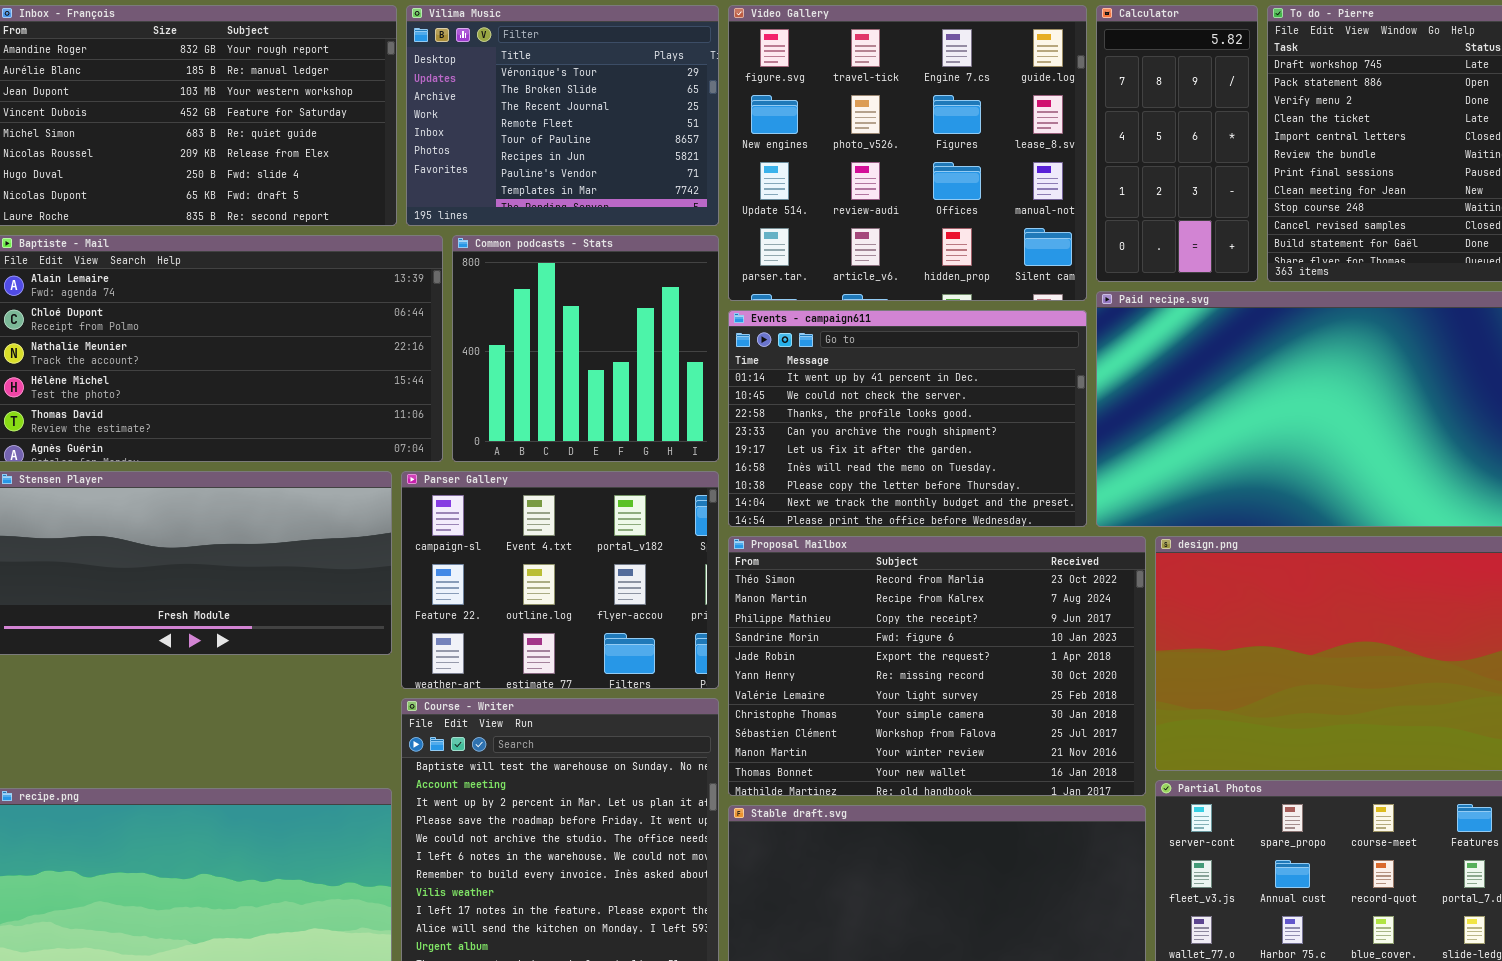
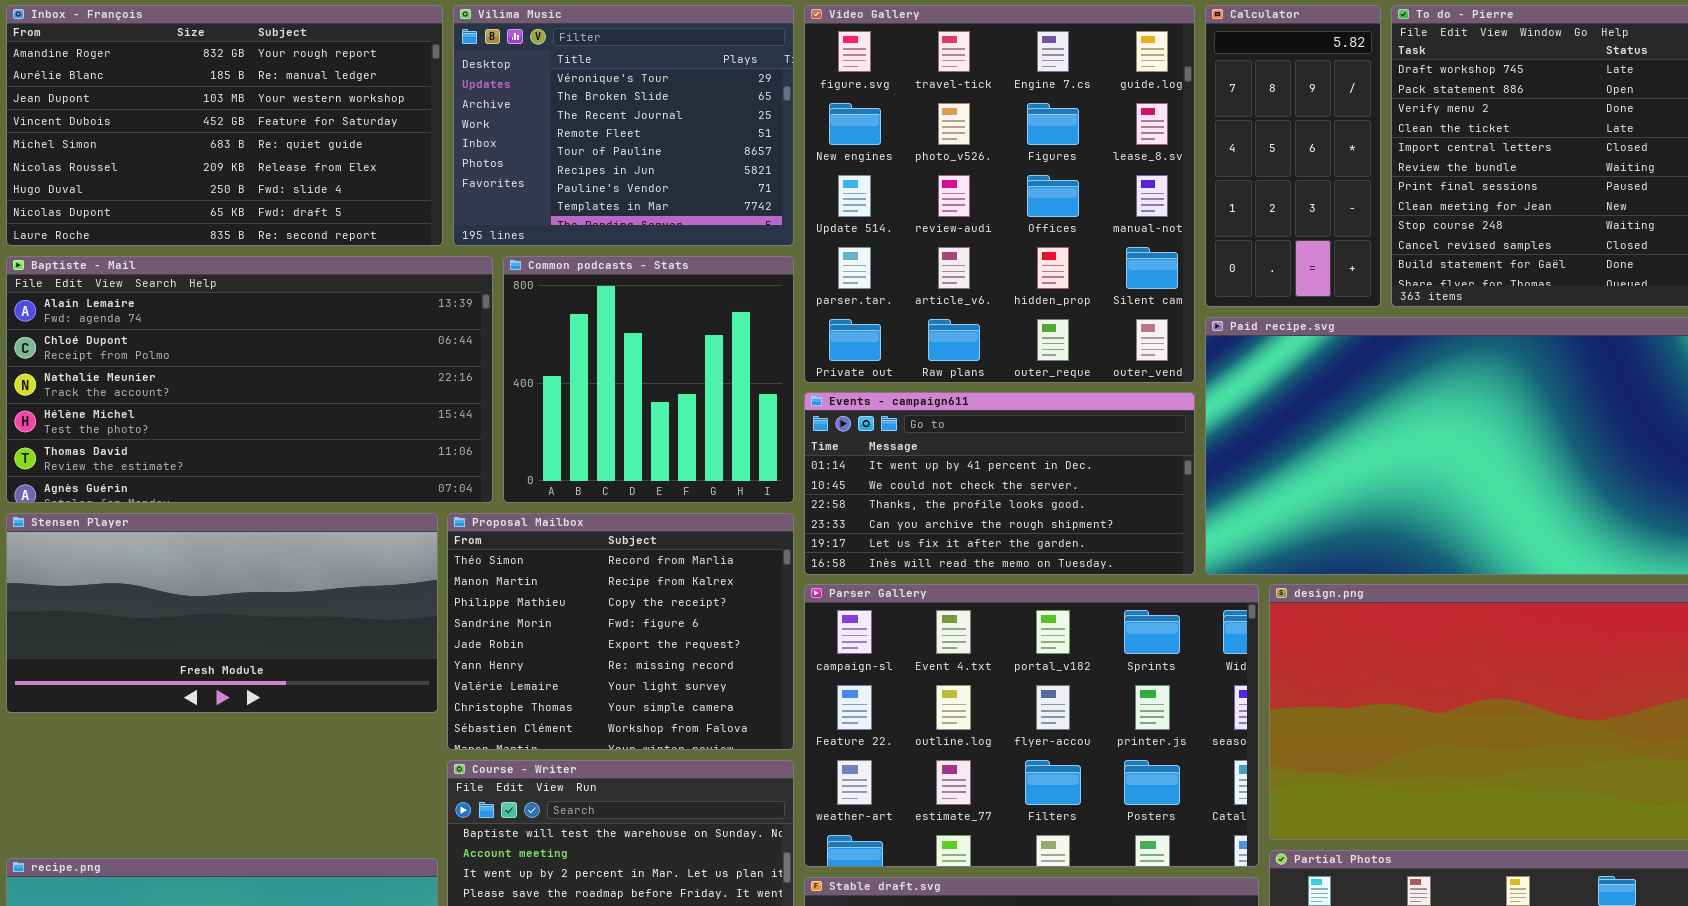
Video Gallery: [728,5,1087,301] -> [804,5,1195,383], resized
Events - campaign611: [728,310,1087,527] -> [804,392,1195,575], resized
Parser Gallery: [401,471,719,689] -> [804,584,1259,867], moved, resized
Proposal Mailbox: [728,536,1146,796] -> [447,513,794,750], moved, resized

